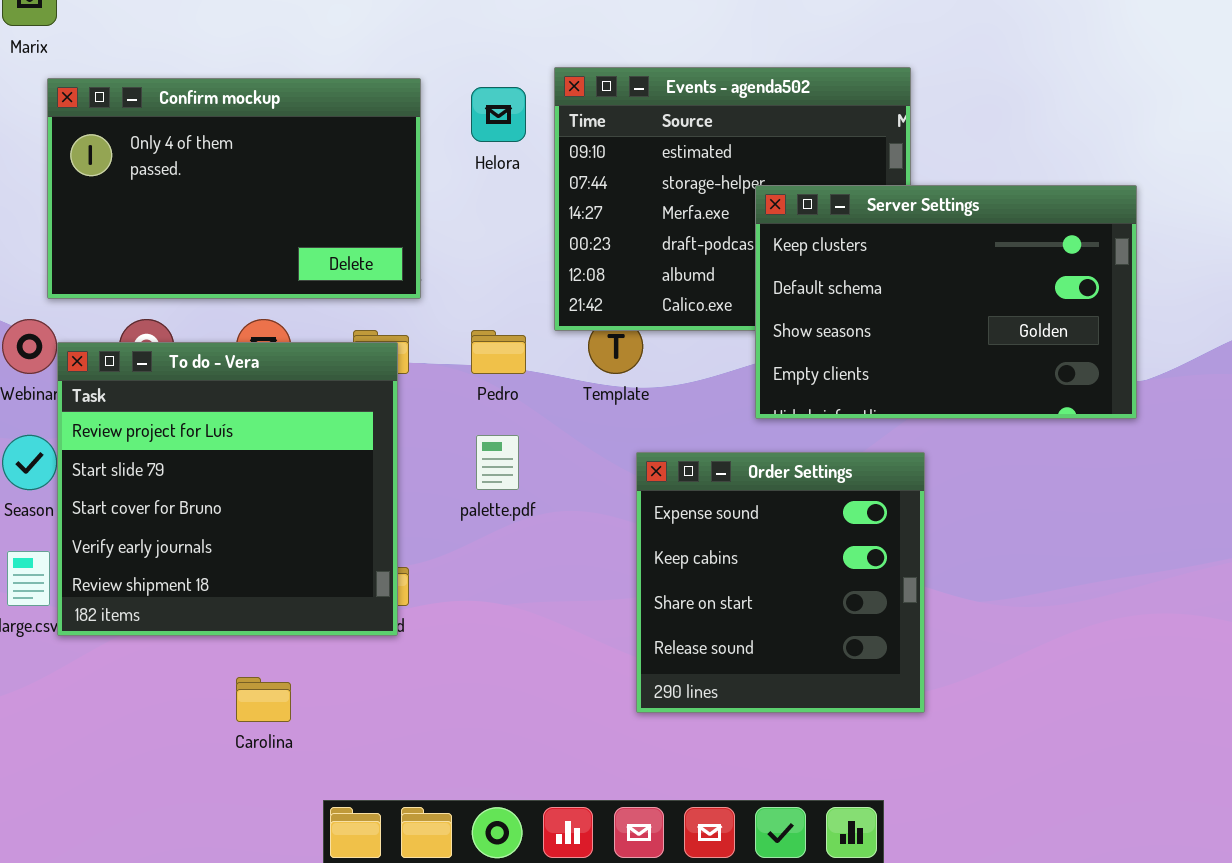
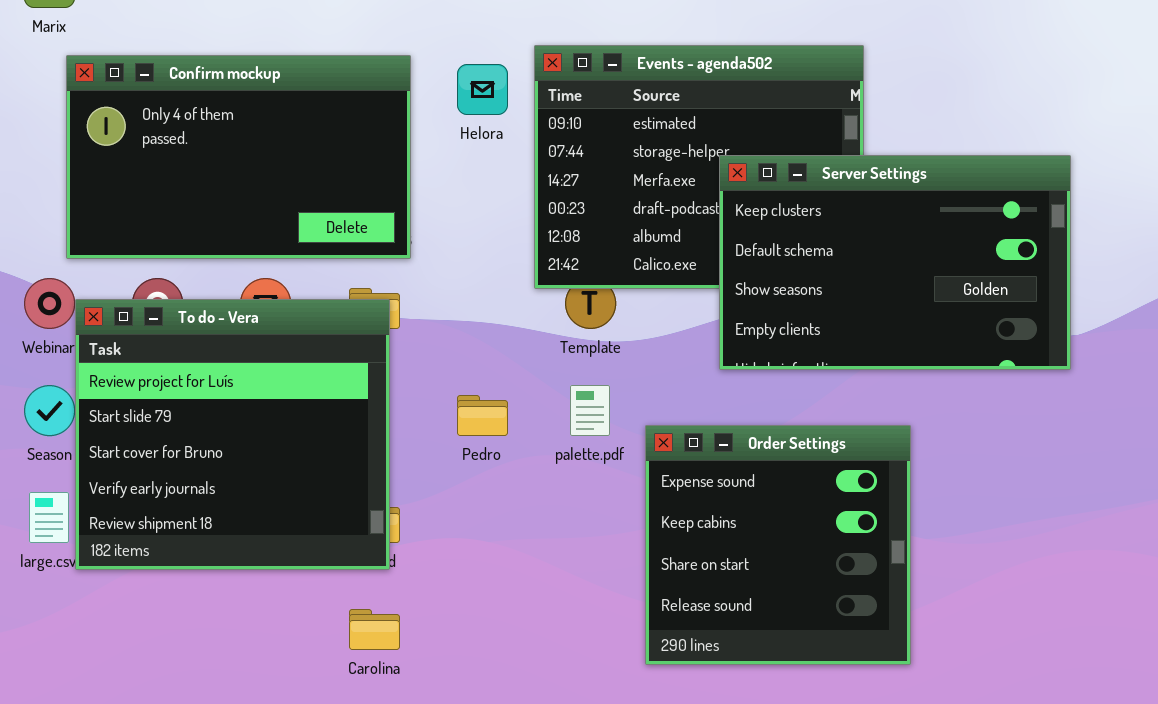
Pedro: [471,330,526,374] -> [457,395,508,436], moved
palette.pdf: [476,435,519,490] -> [570,385,610,436], moved
Order Settings: [636,452,925,713] -> [645,425,911,665], moved
Carolina: [236,677,291,722] -> [349,609,400,650], moved

